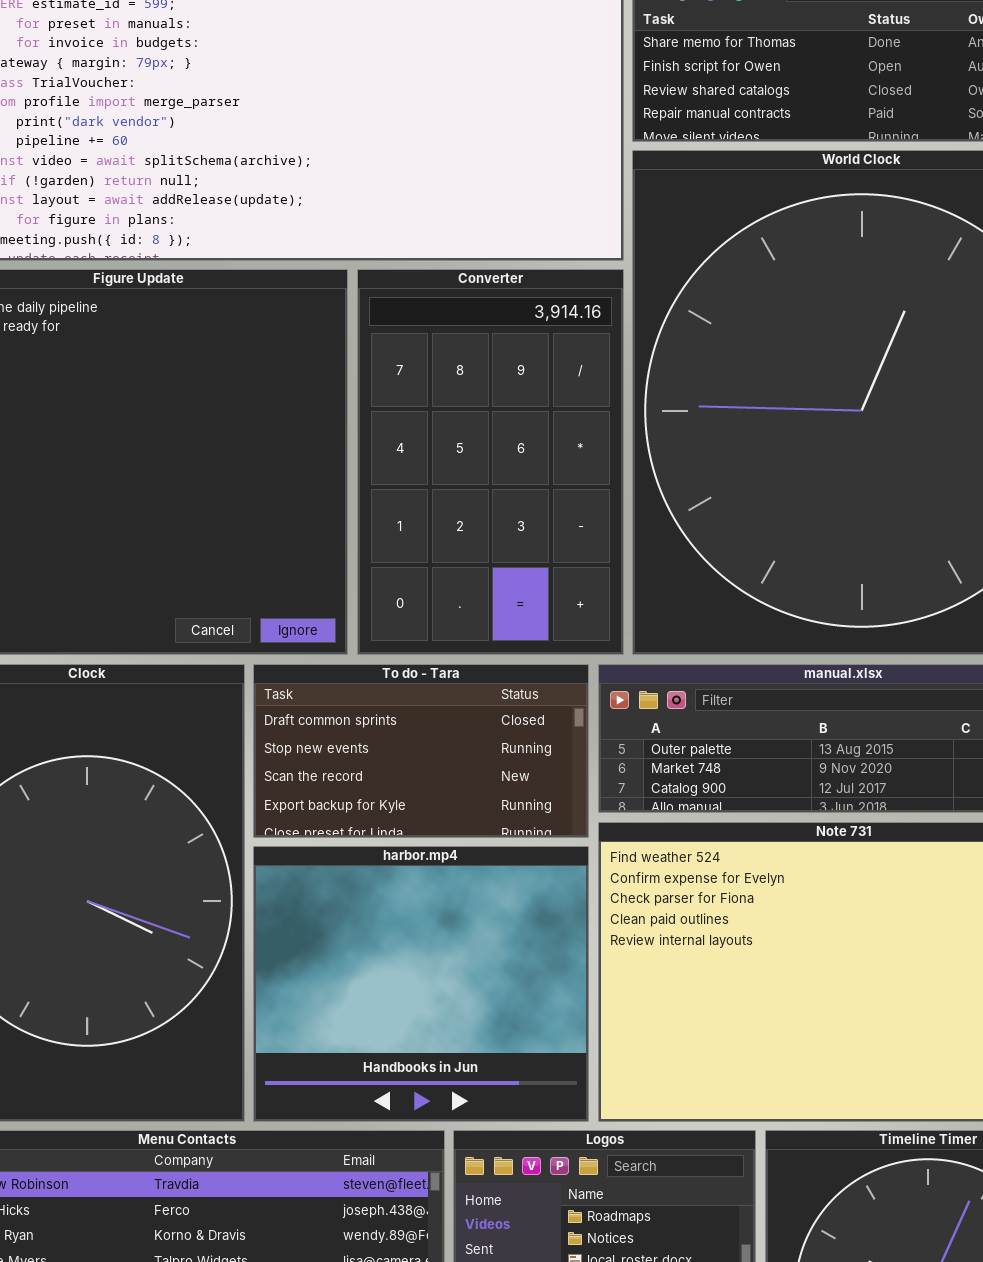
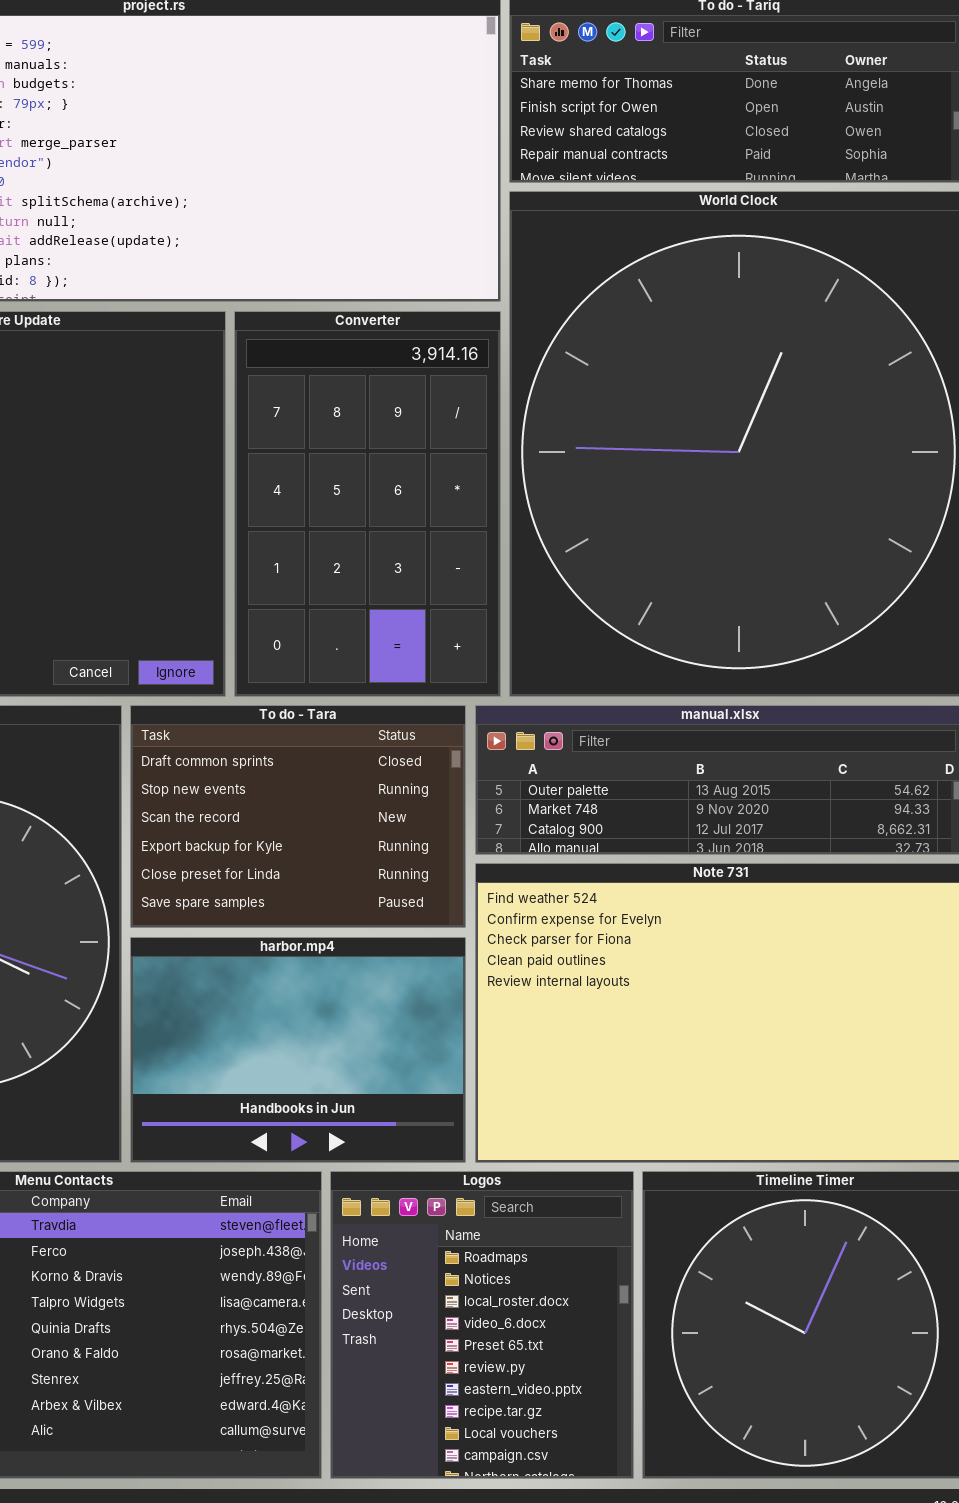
To do - Tara: [253,664,589,838] -> [130,705,466,928], resized
harbor.mp4: [253,846,589,1122] -> [130,937,466,1163], resized

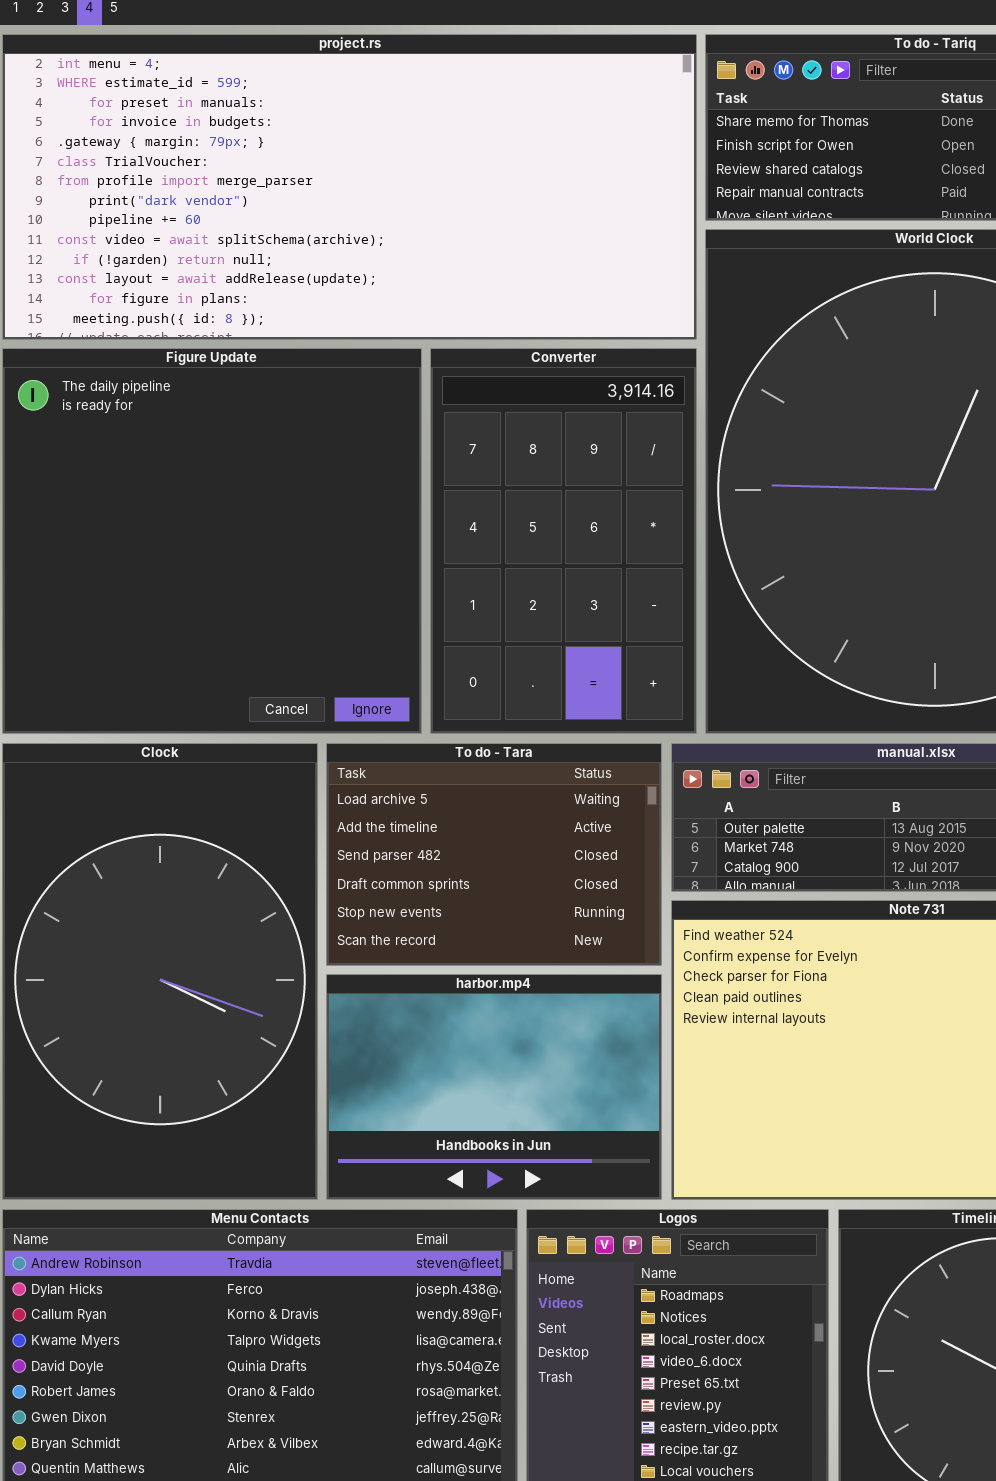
To do - Tara: [130,705,466,928] -> [326,743,662,966], scrolled up 3 rows

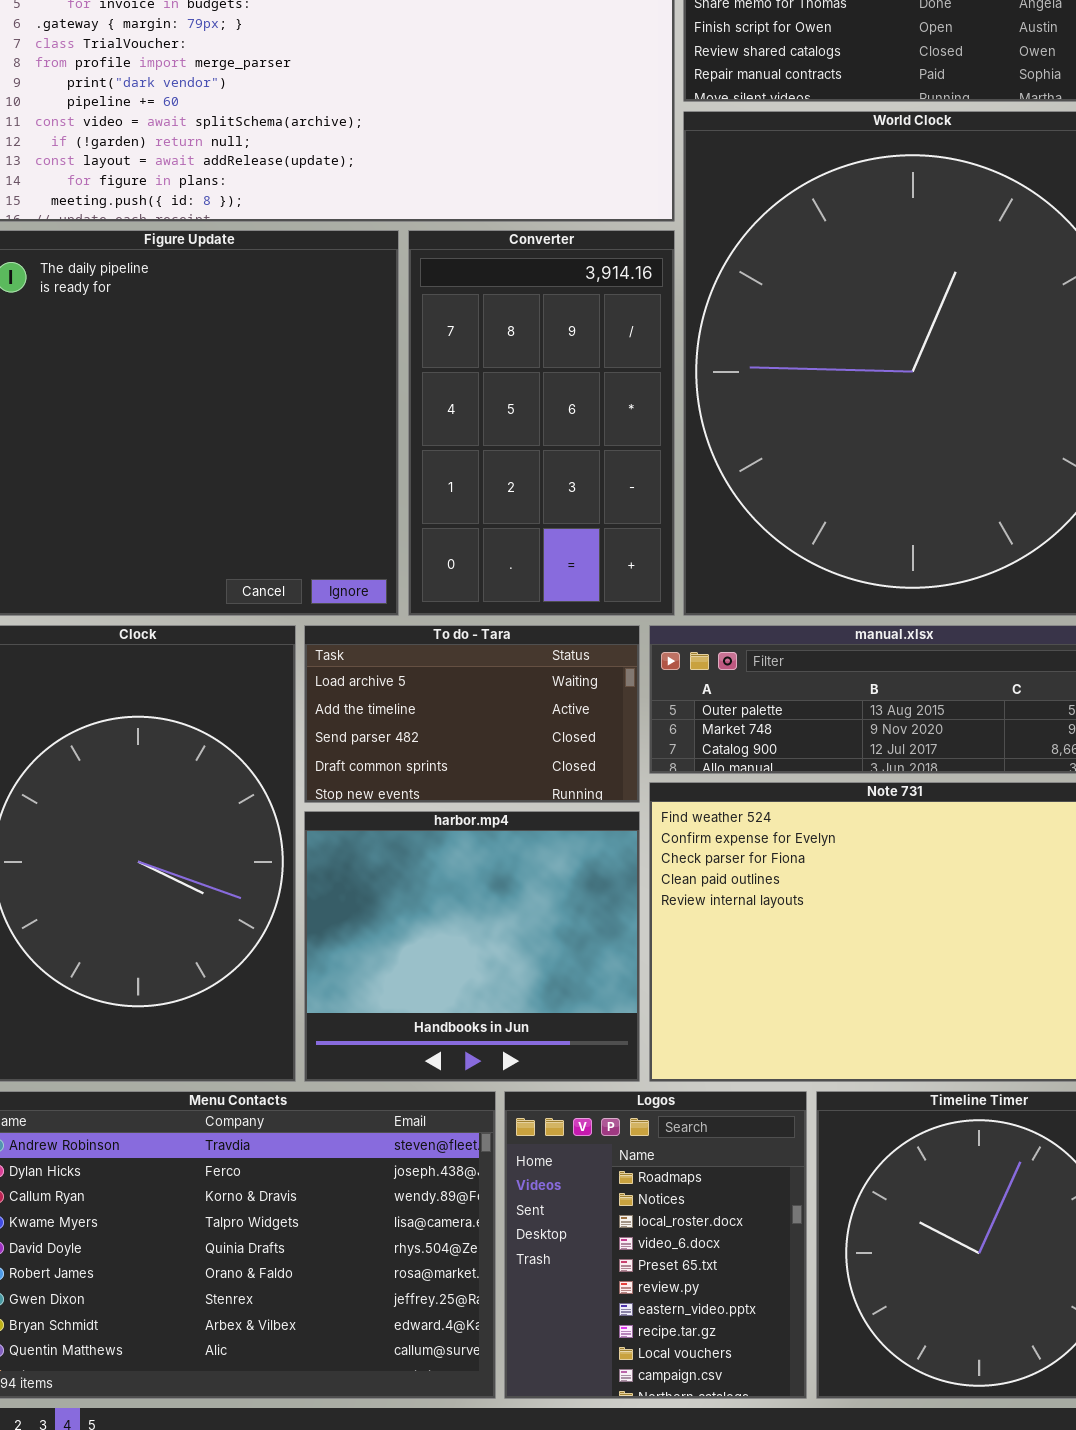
To do - Tara: [326,743,662,966] -> [304,625,640,803], resized
harbor.mp4: [326,974,662,1200] -> [304,811,640,1082], resized

